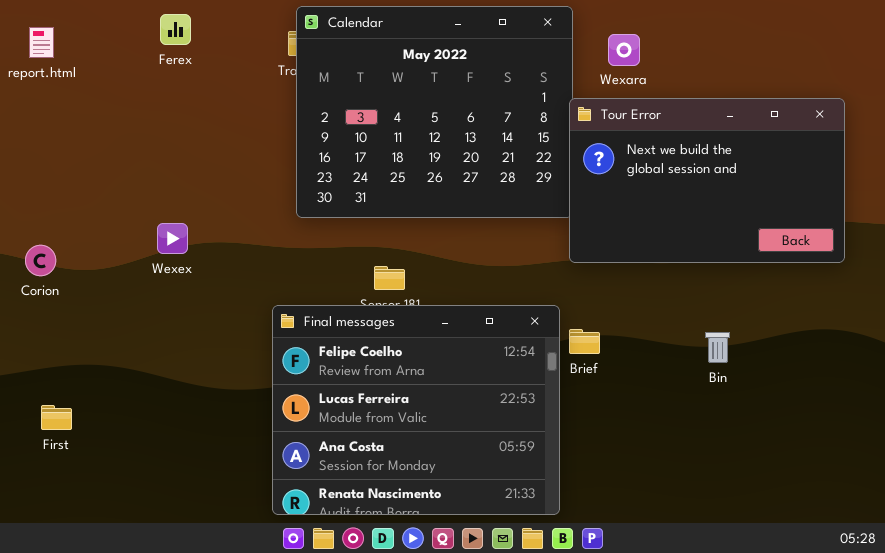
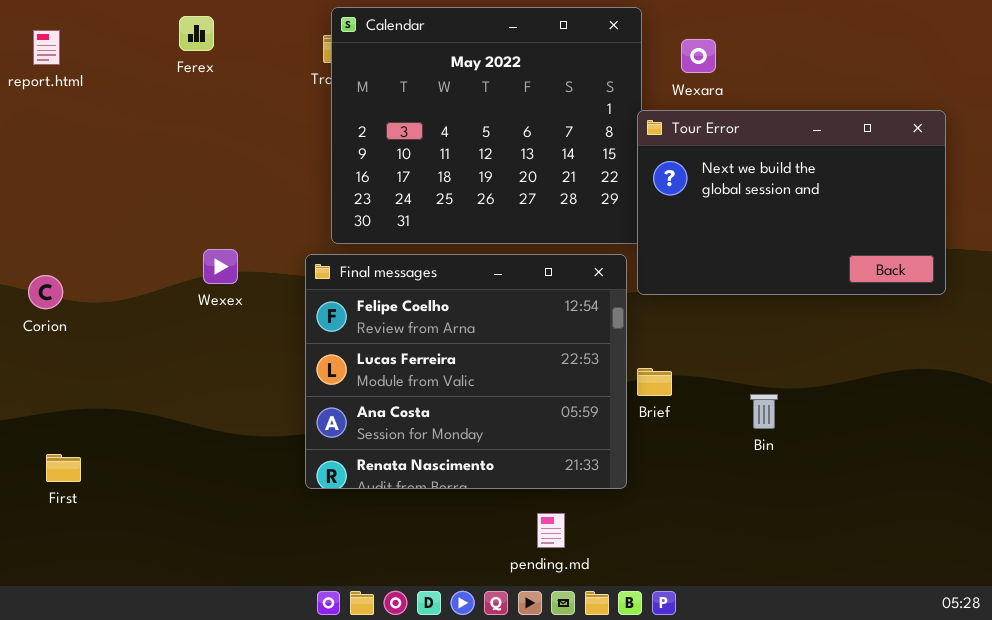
Wexex: [157,223,188,254] -> [203,249,238,284], moved
Final messages: [272,305,560,515] -> [305,254,627,489], moved
Bin: [705,332,730,363] -> [750,394,778,429], moved

